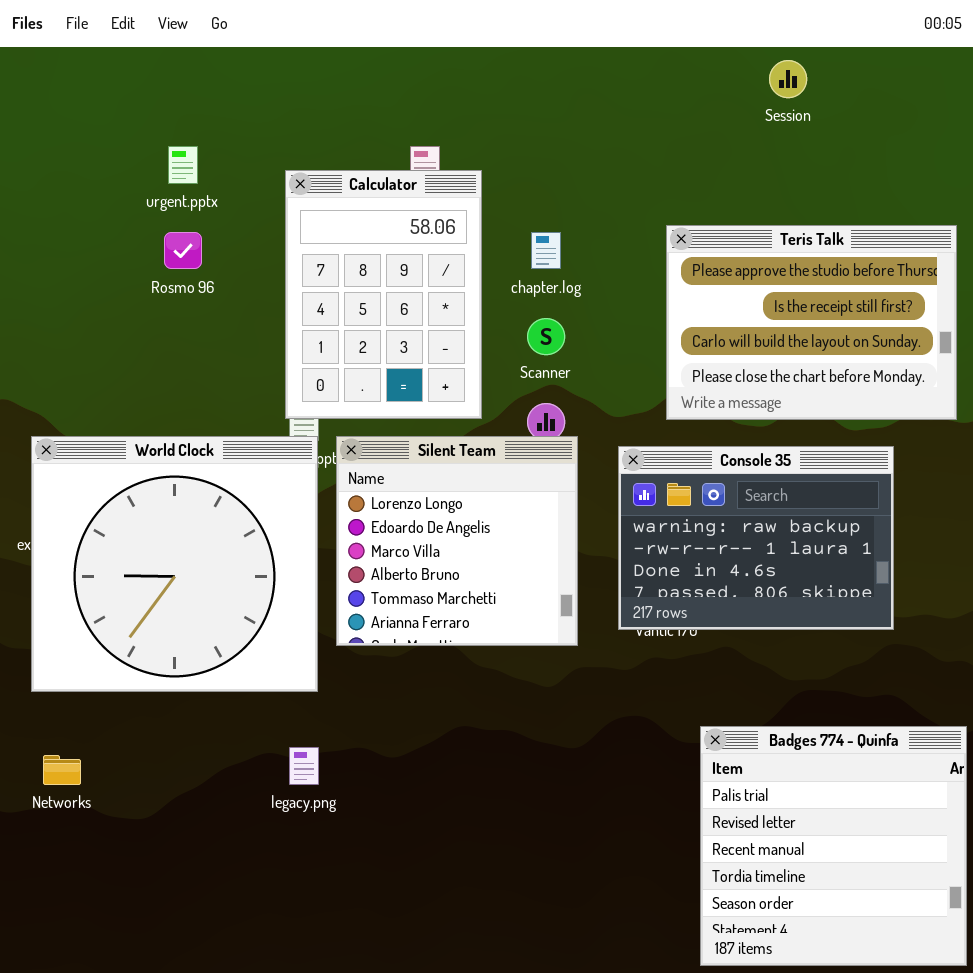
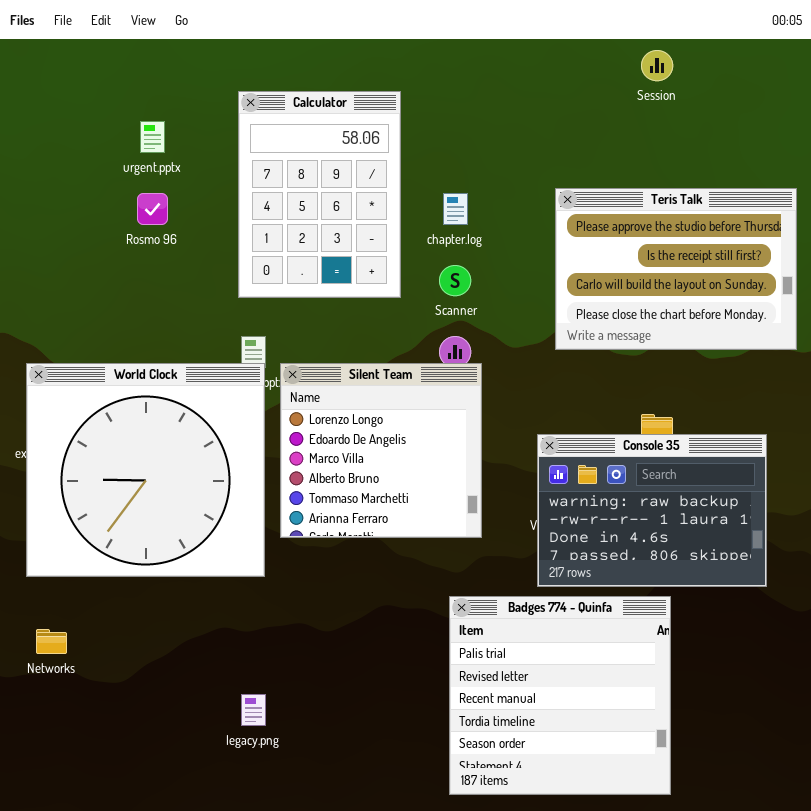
Calculator: [285,170,482,419] -> [238,91,401,298], moved
Console 35: [618,446,894,630] -> [537,434,767,587], moved
Badges 774 - Quinfa: [700,726,967,966] -> [449,596,671,795], moved
legacy.png: [289,747,319,785] -> [241,694,266,726], moved

